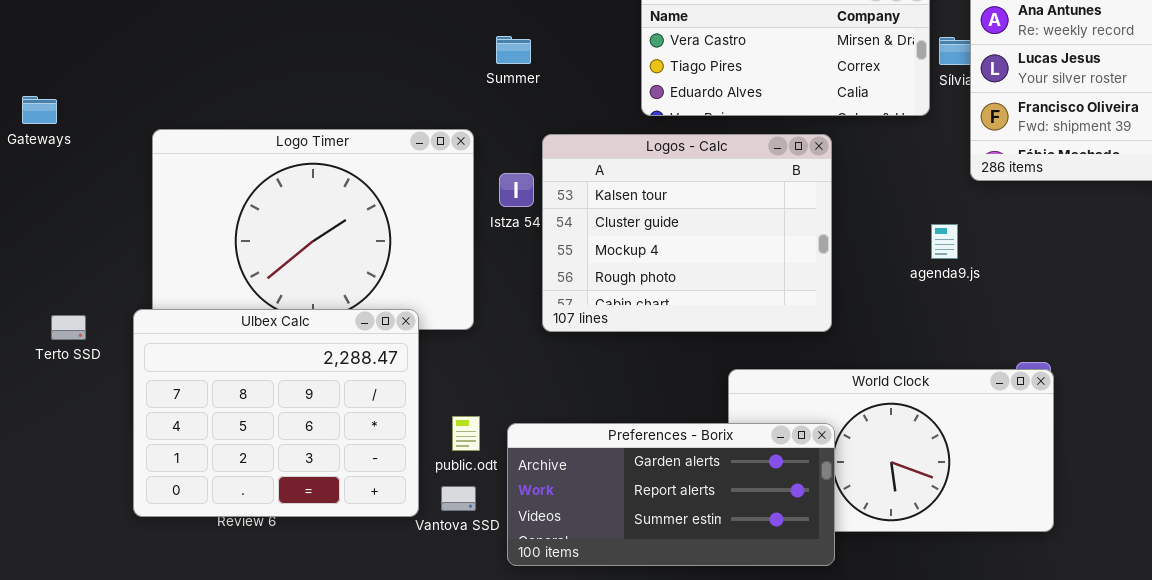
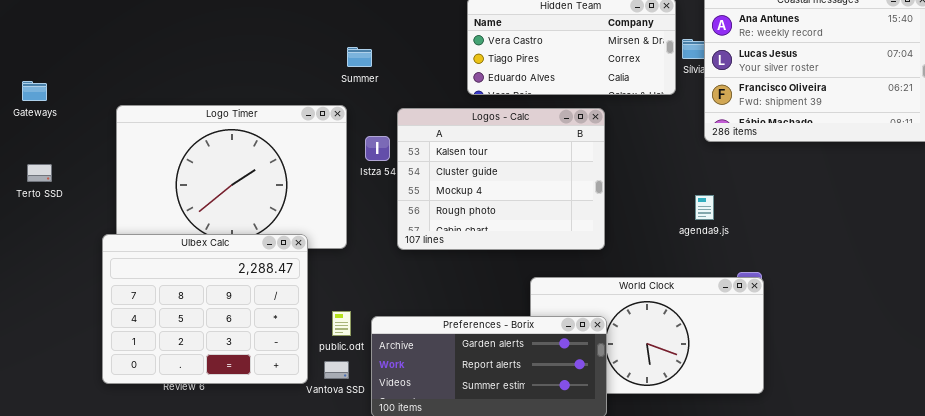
Summer: [496,36,531,64] -> [347,47,372,67], moved
agenda9.js: [931,224,958,259] -> [695,195,714,220], moved
Terto SSD: [51,315,86,340] -> [27,164,52,182], moved

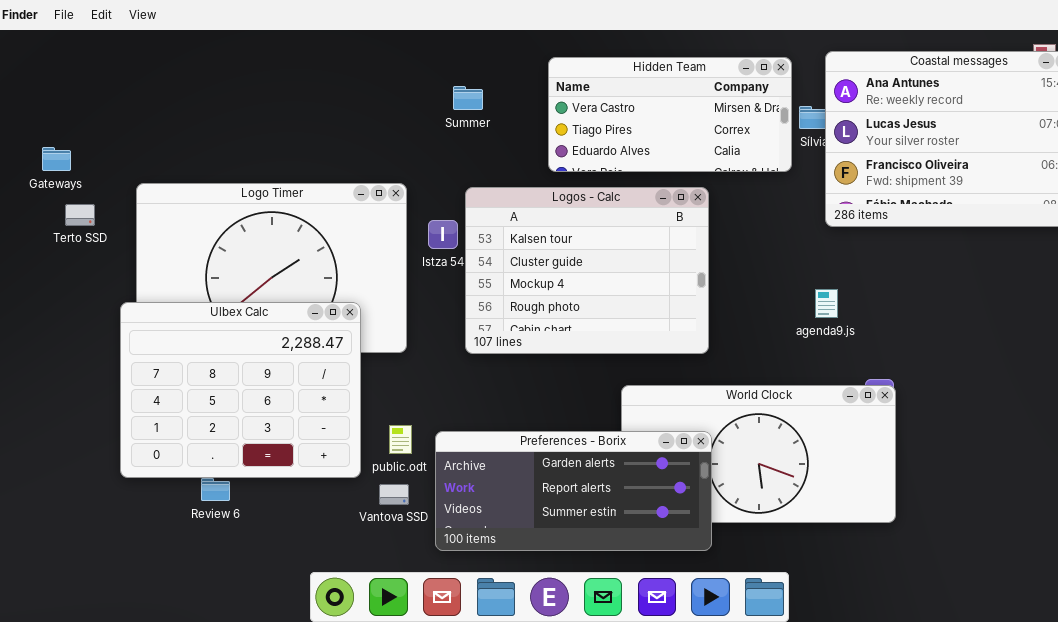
Summer: [347,47,372,67] -> [453,86,483,110], moved
Gateways: [22,81,47,101] -> [42,147,71,171], moved
Terto SSD: [27,164,52,182] -> [65,204,95,226], moved
Ulbex Calc: [102,234,308,384] -> [120,302,361,478], moved

